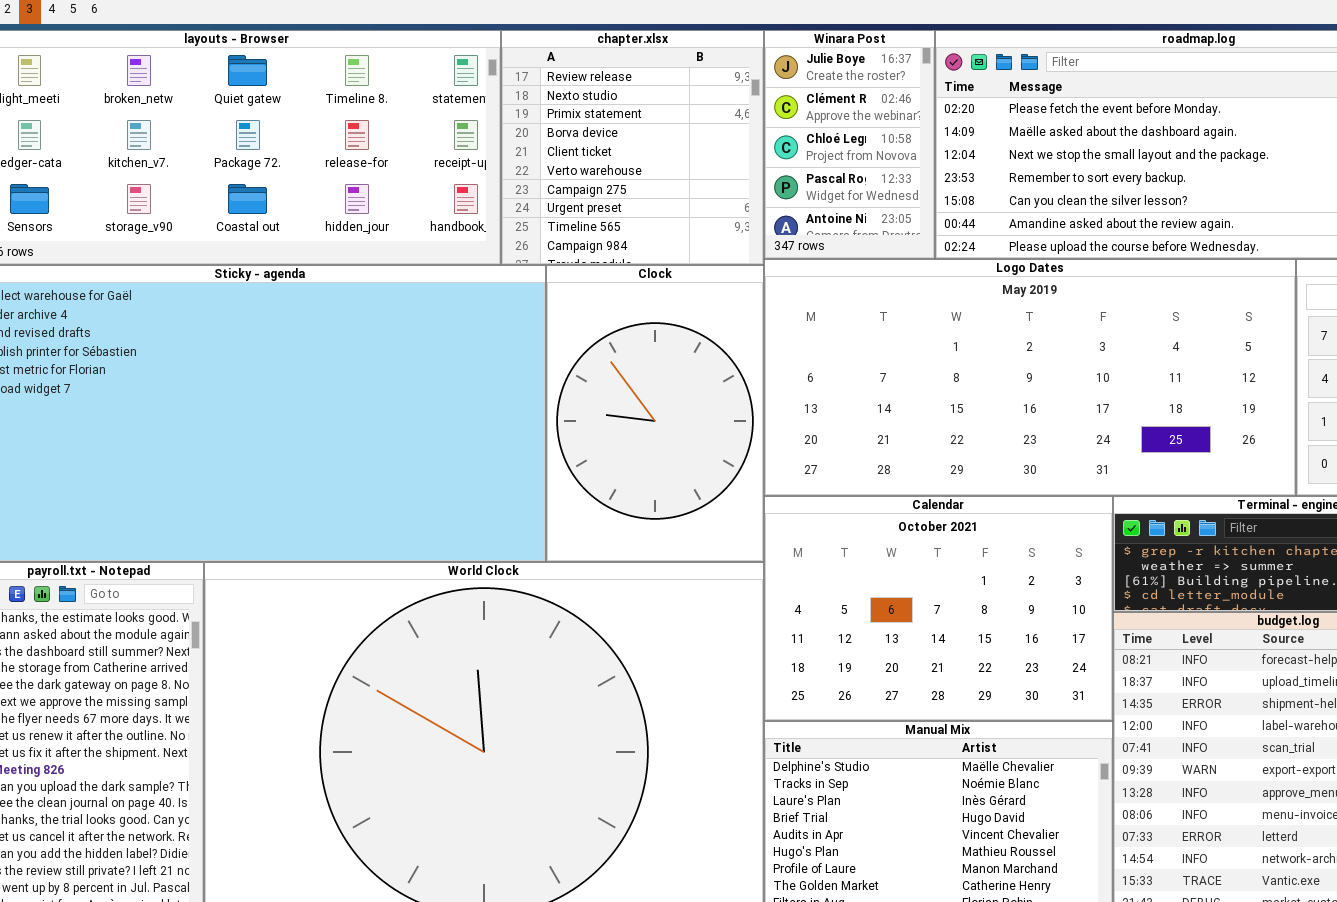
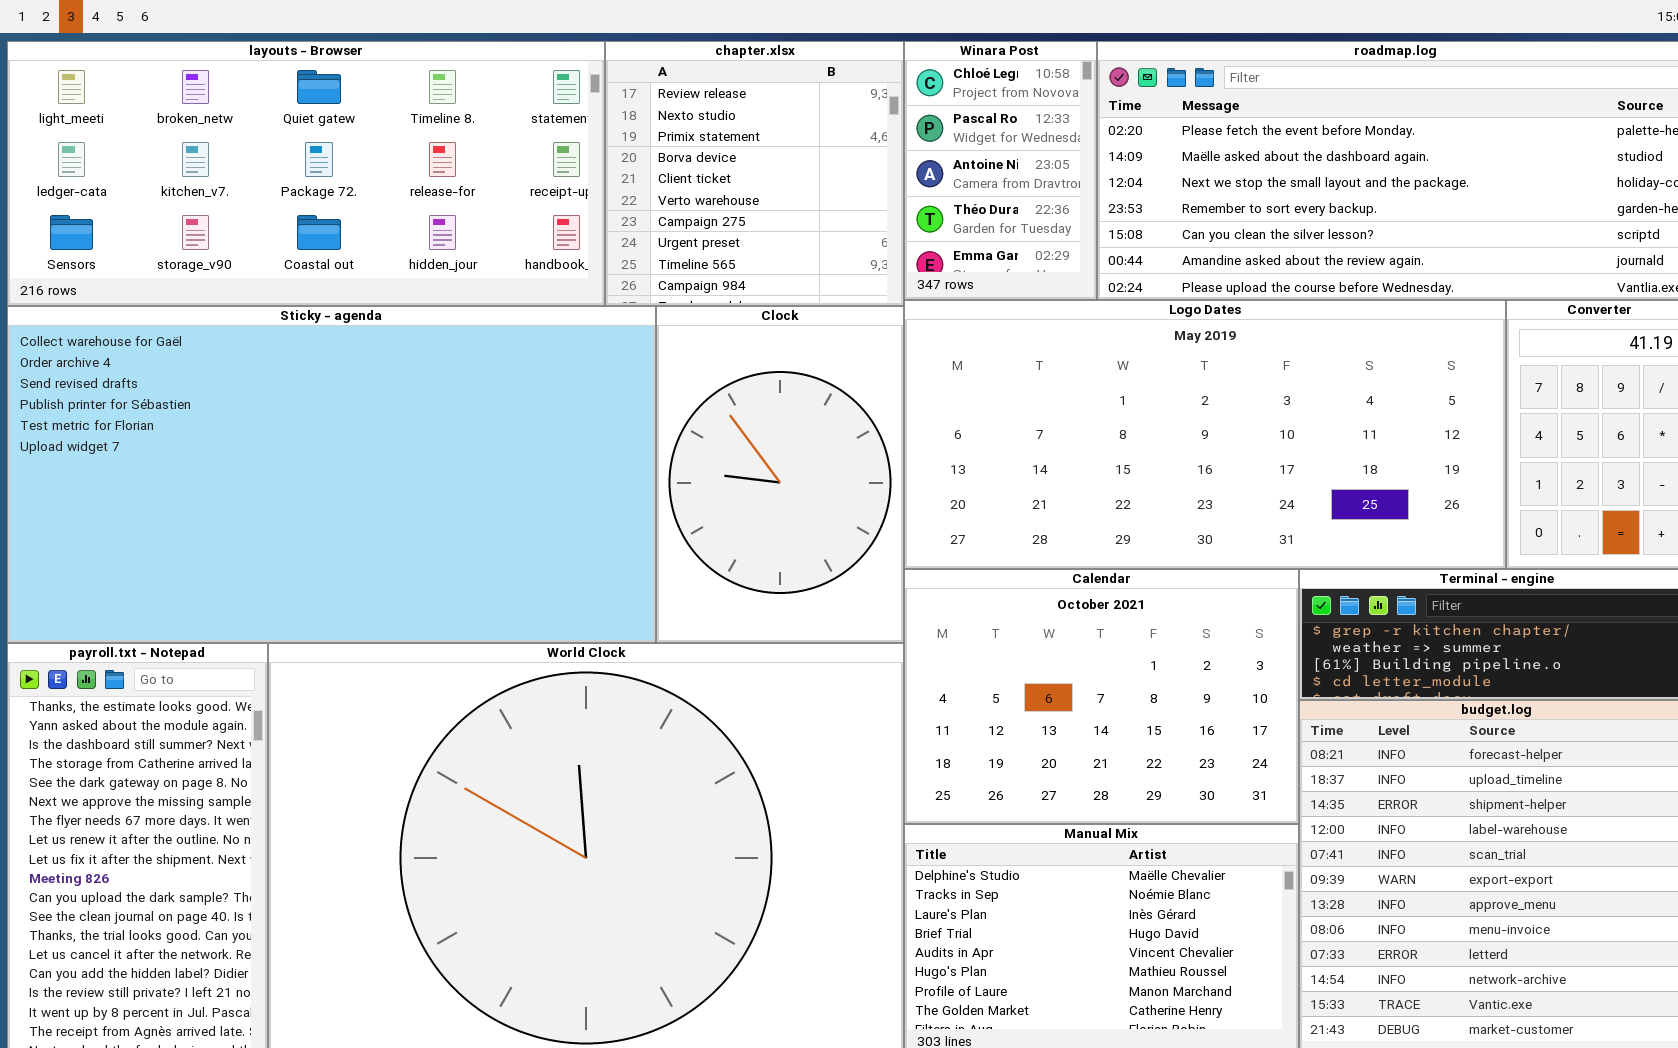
Winara Post: [764,30,935,259] -> [904,41,1097,300], scrolled down 2 rows

